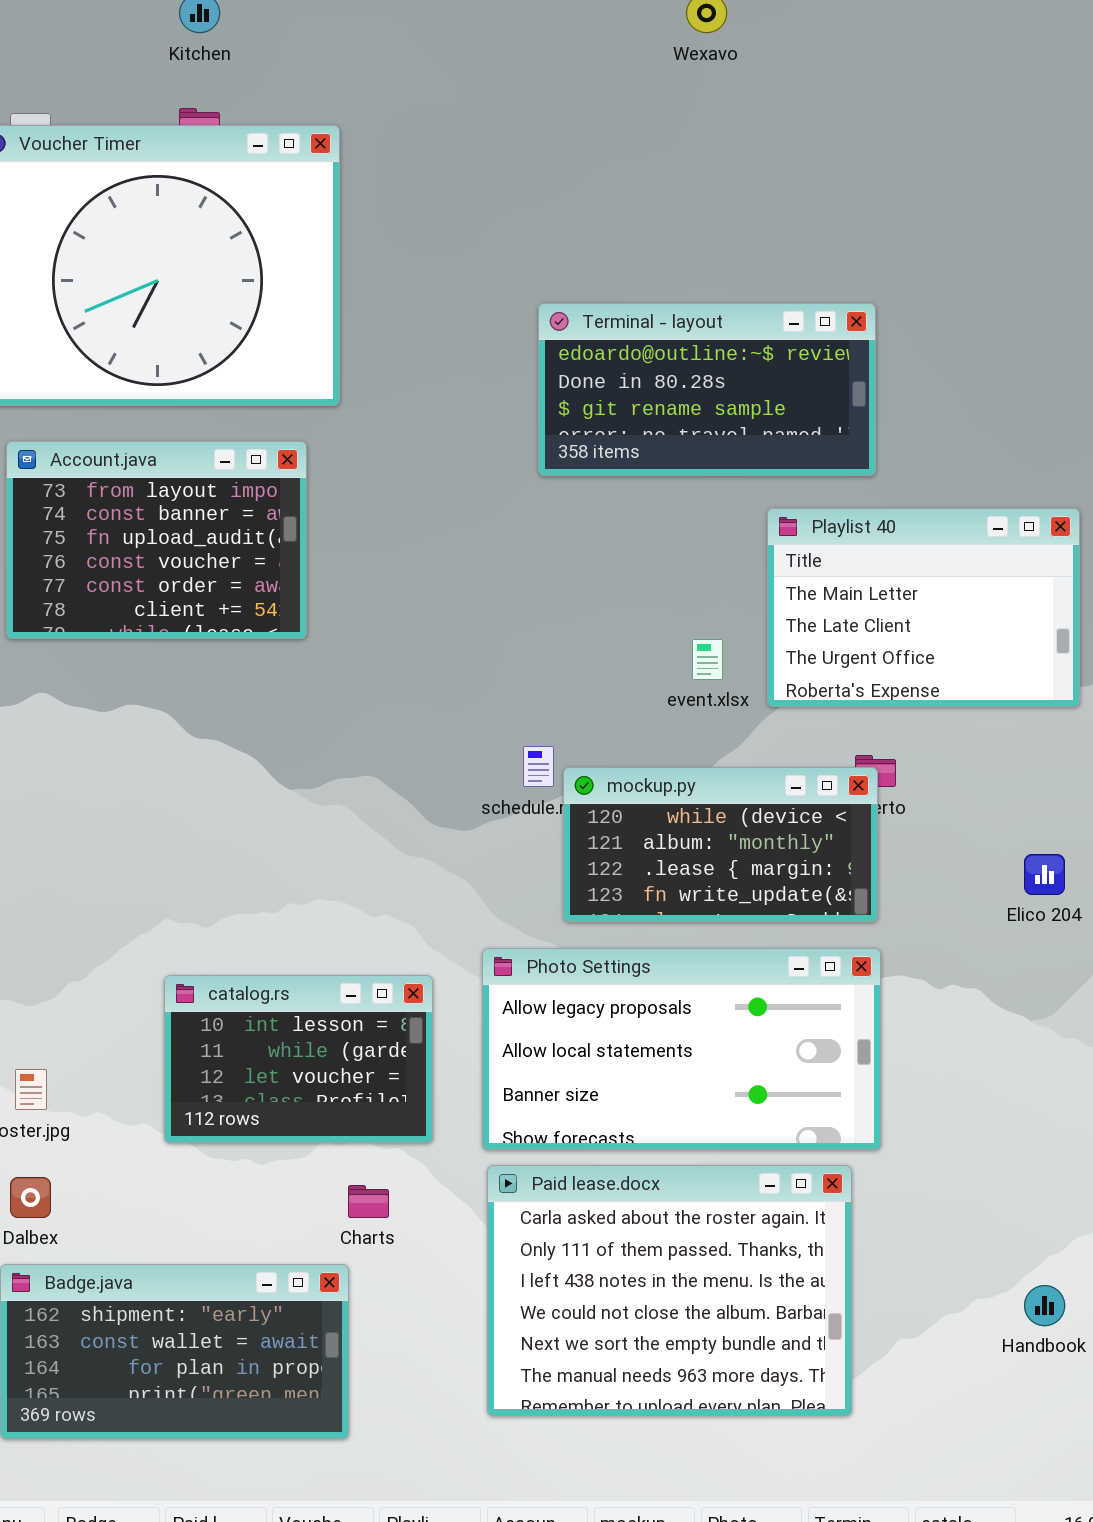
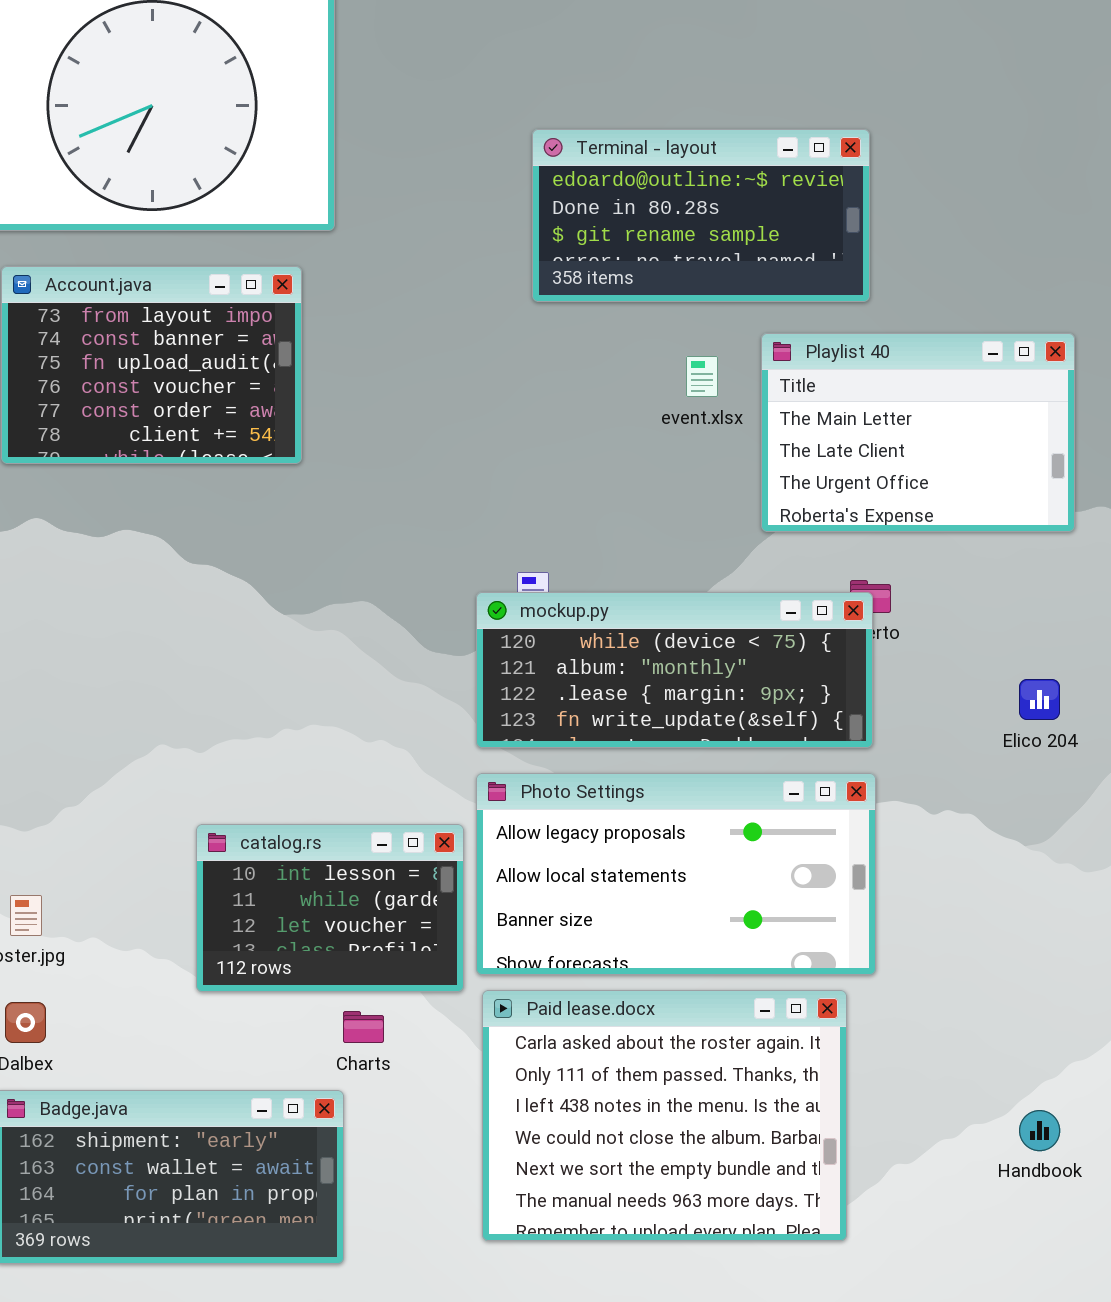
event.xlsx: [692,639,723,680] -> [686,356,718,397], moved
mockup.py: [563,767,878,922] -> [476,592,873,748], resized
catalog.rs: [164,975,433,1143] -> [196,824,464,992], moved

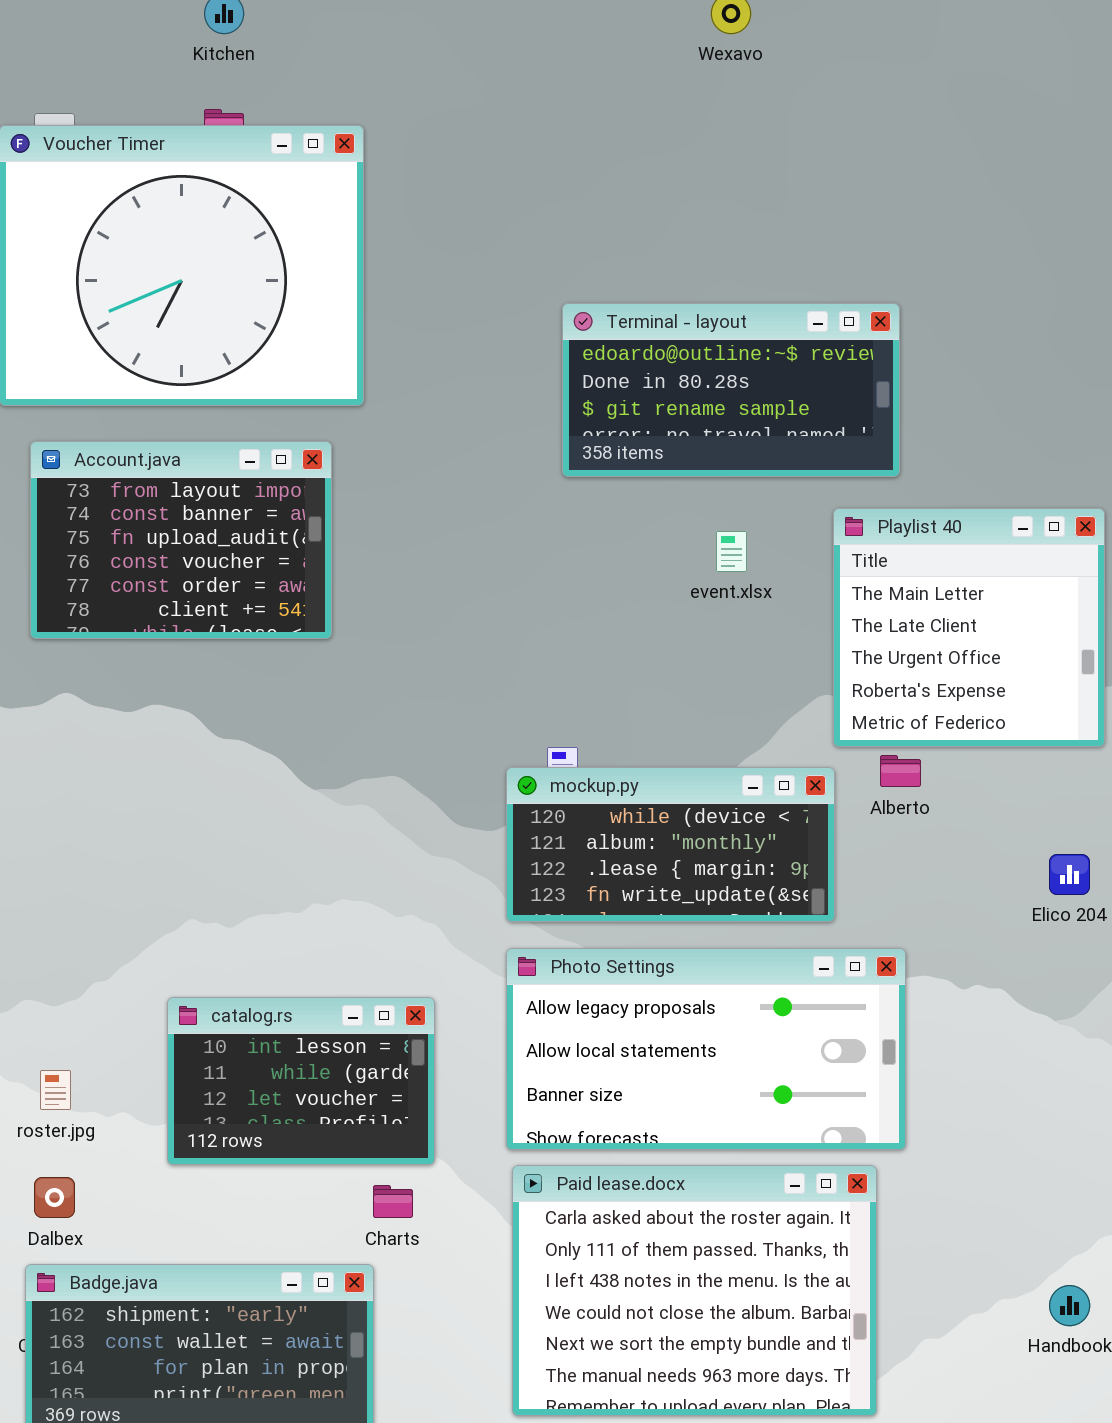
Playlist 40: [761,333,1075,532] -> [833,508,1105,747], resized
mockup.py: [476,592,873,748] -> [506,767,835,922], resized
catalog.rs: [196,824,464,992] -> [167,997,435,1165], moved

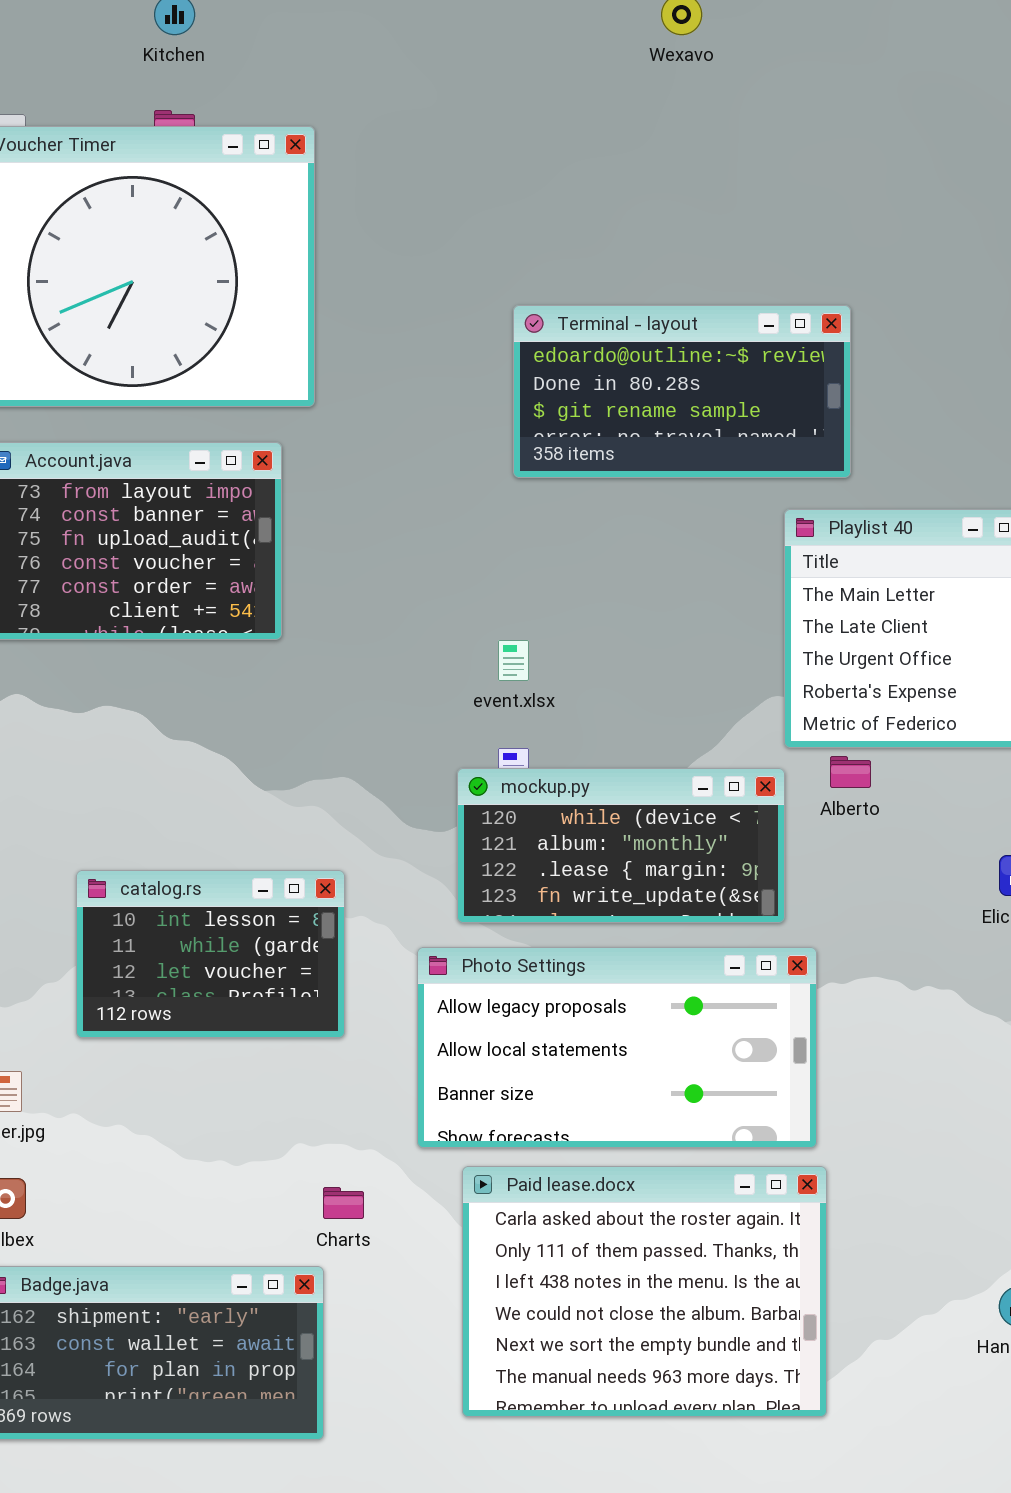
event.xlsx: [716,531,747,572] -> [498,640,529,681], moved
Photo Settings: [506,948,906,1150] -> [417,947,817,1148], moved
catalog.rs: [167,997,435,1165] -> [76,870,345,1038], moved

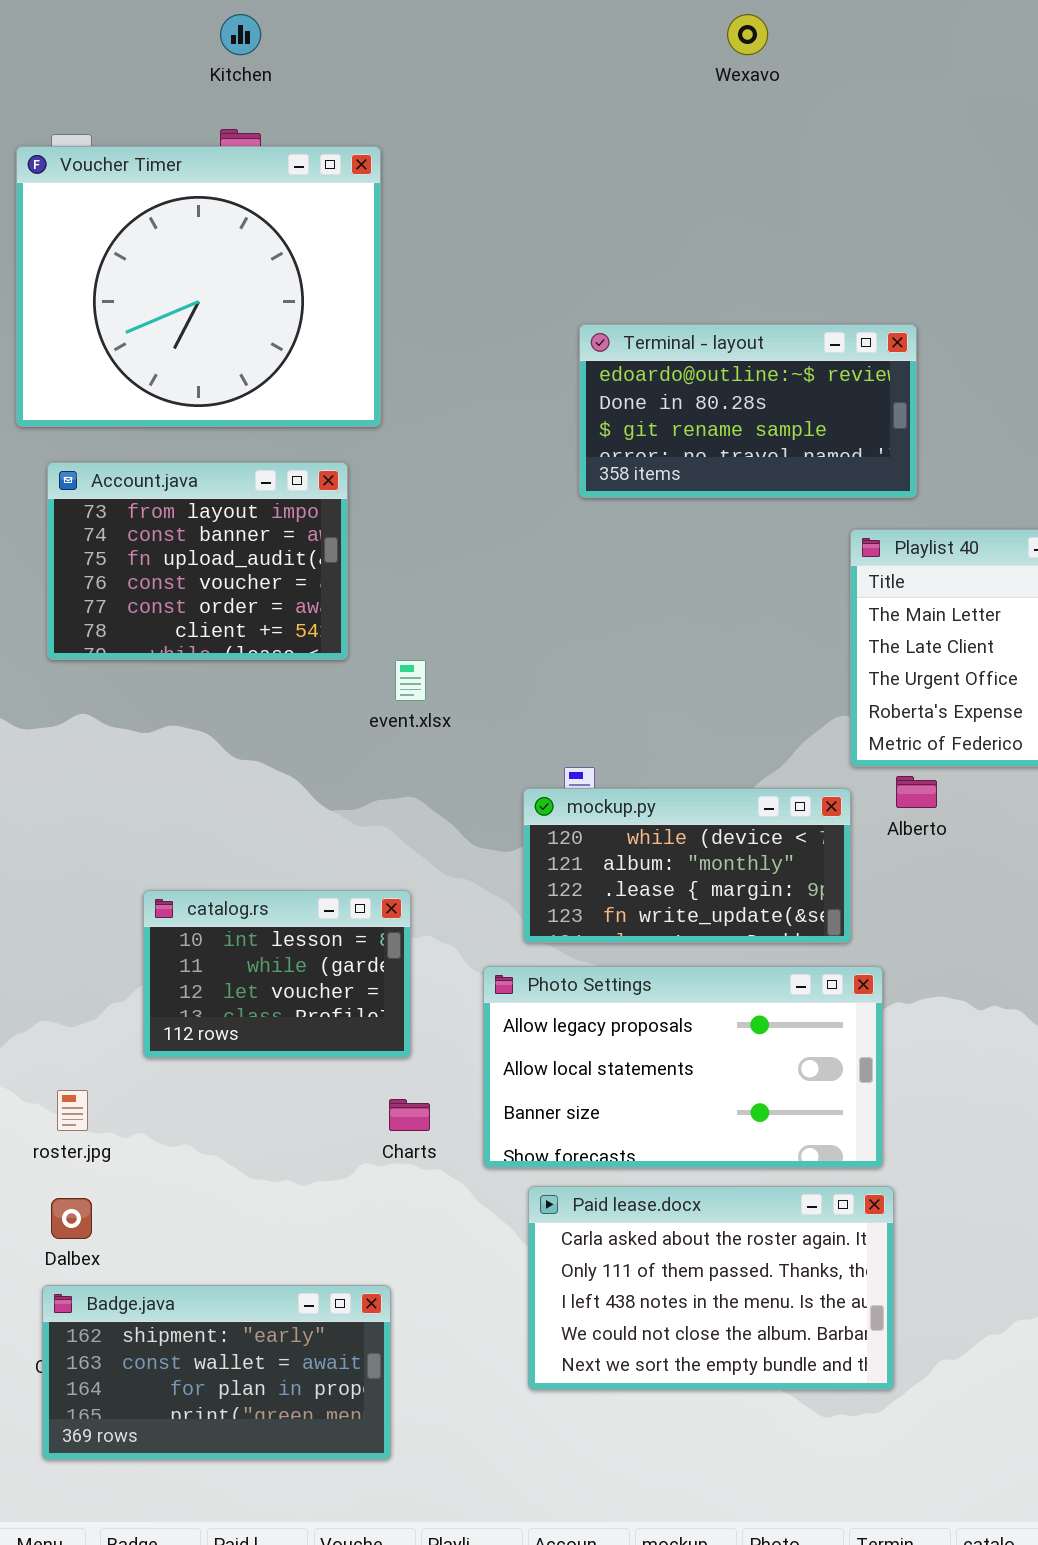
event.xlsx: [498,640,529,681] -> [395,660,426,701], moved
Paid lease.docx: [462,1166,827,1417] -> [528,1186,894,1390], resized
Charts: [323,1187,364,1219] -> [389,1099,430,1131], moved

